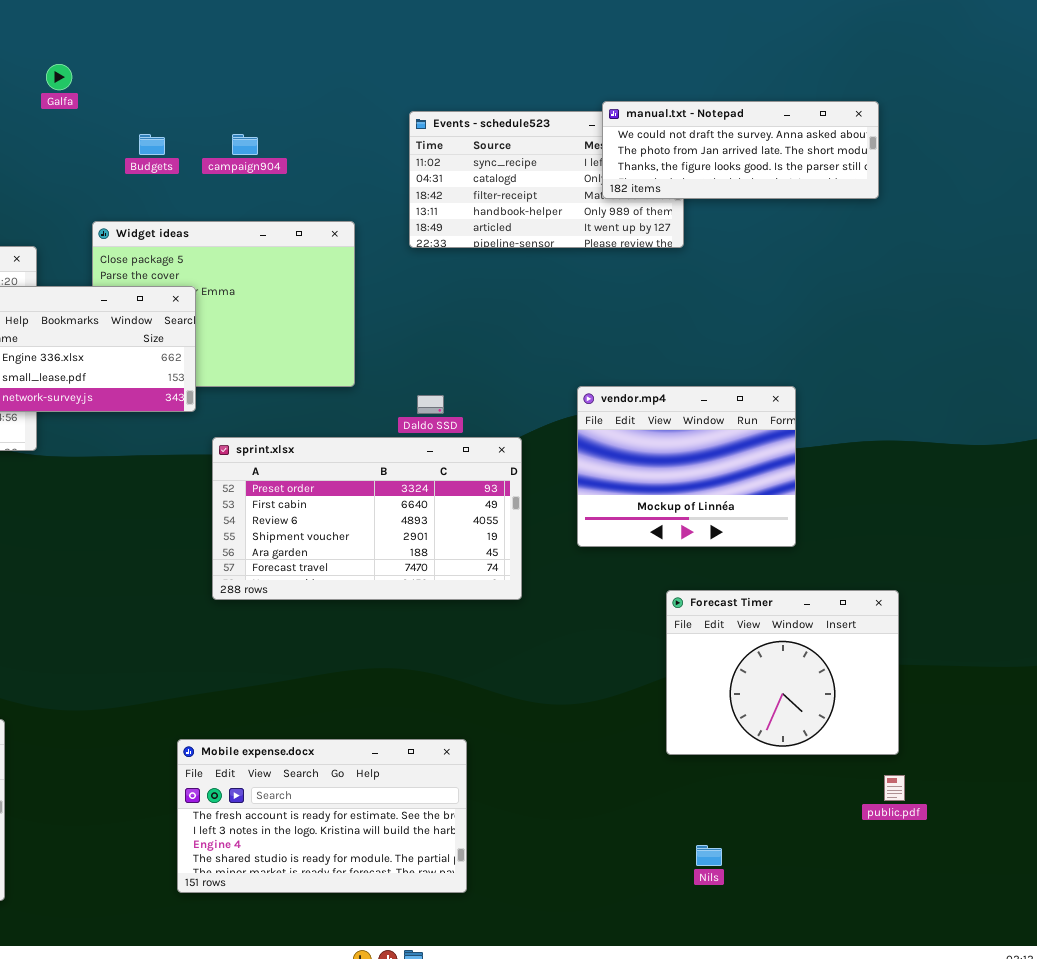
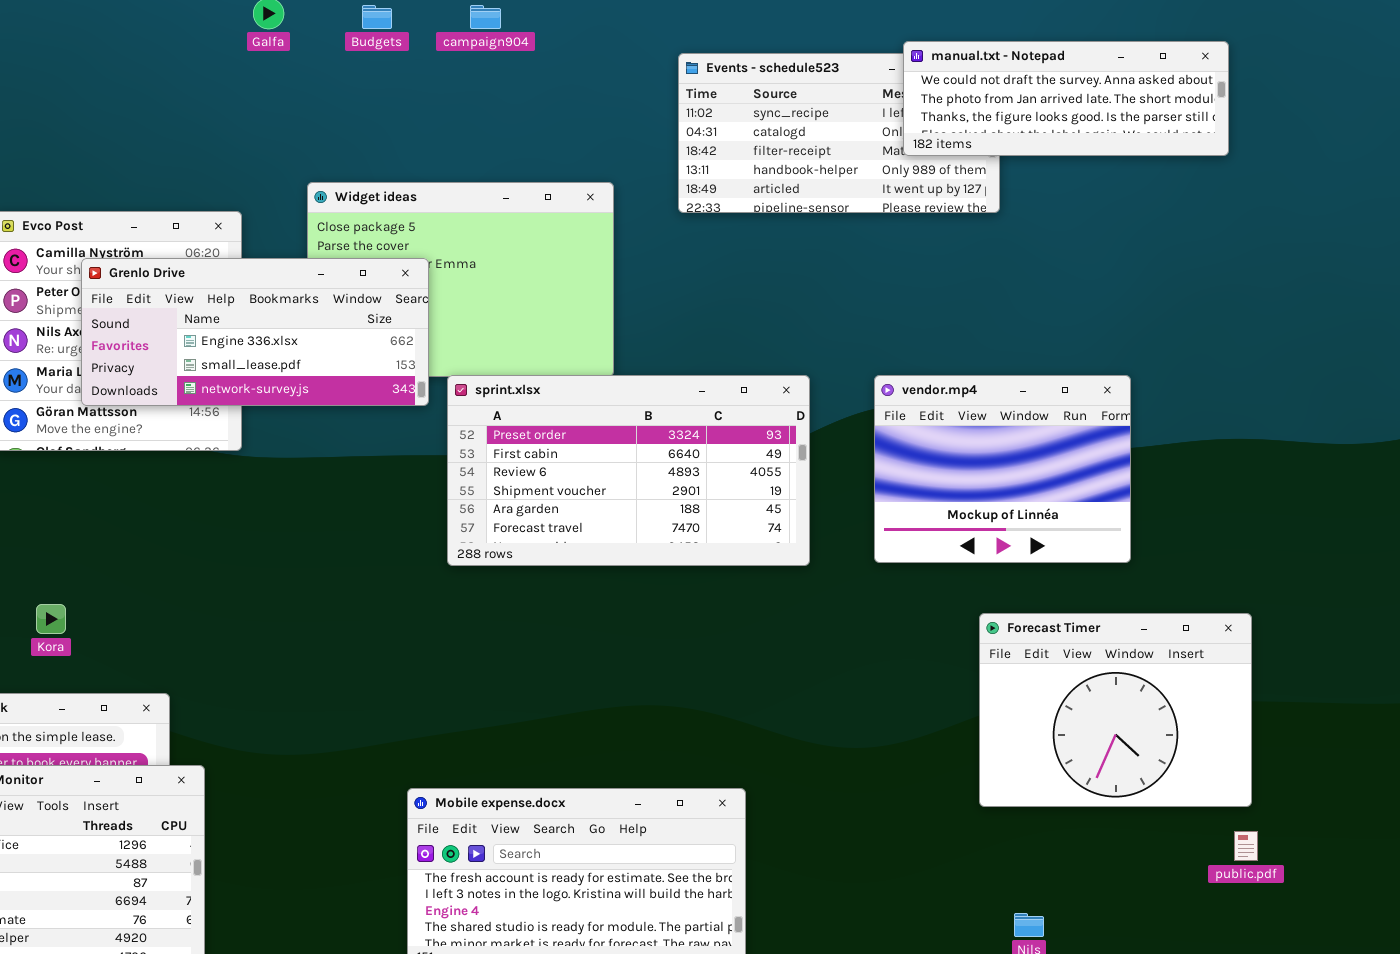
Budgets: [139,134,165,155] -> [362,5,392,29], moved
campaign904: [232,134,258,155] -> [470,5,501,29], moved
sprint.xlsx: [212,437,522,600] -> [447,375,810,566], moved

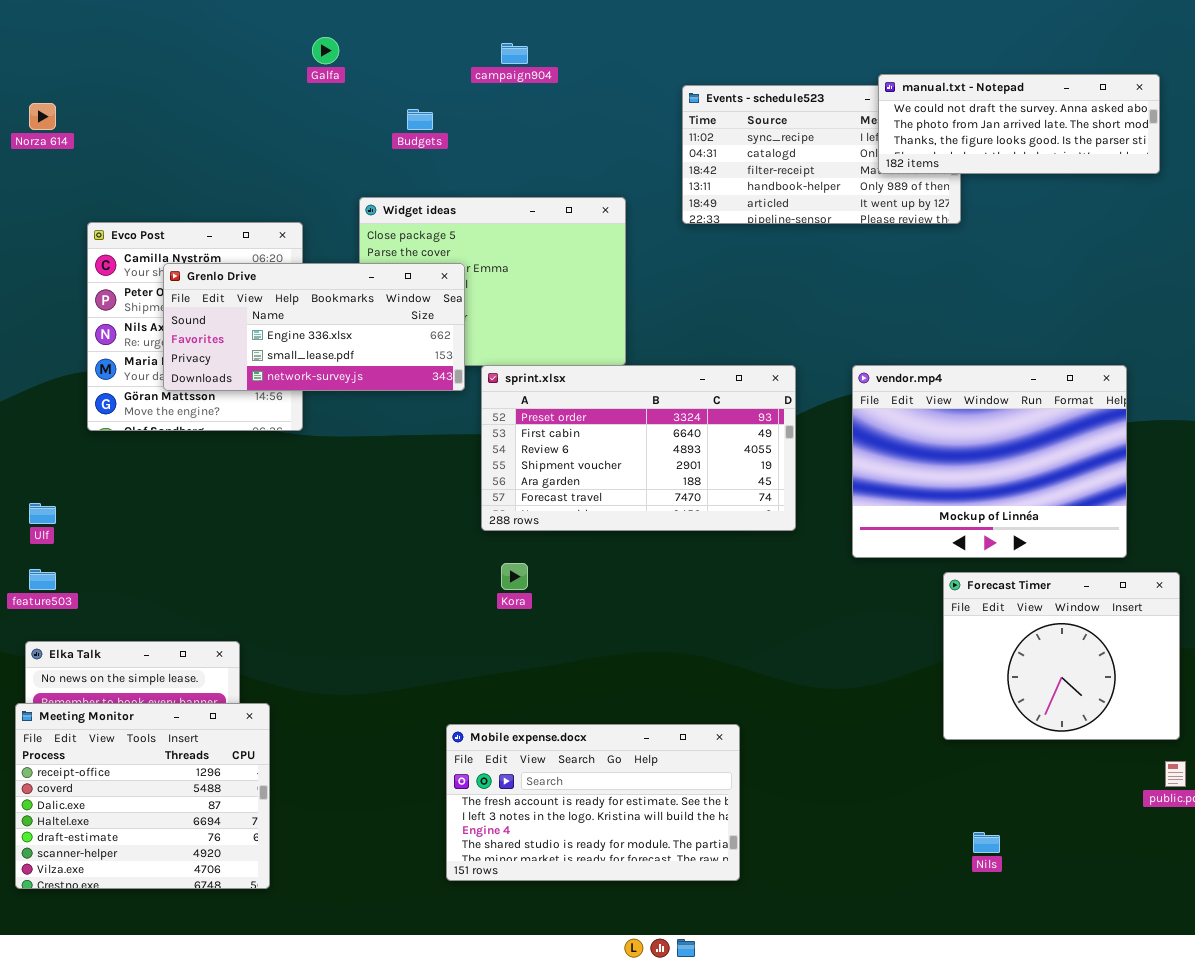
Budgets: [362,5,392,29] -> [407,109,433,130], moved
vendor.mp4: [874,375,1131,563] -> [852,365,1127,558], resized
Kora: [36,604,66,634] -> [501,563,528,590], moved

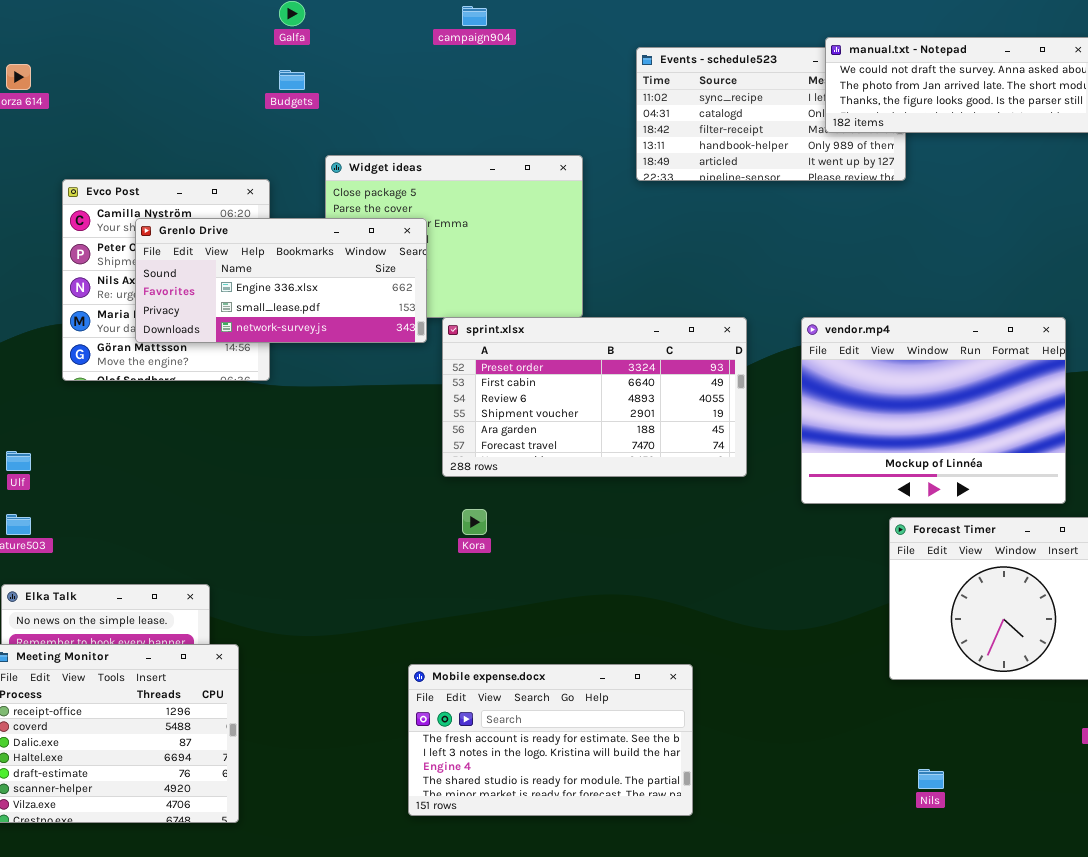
Budgets: [407,109,433,130] -> [279,70,305,90], moved

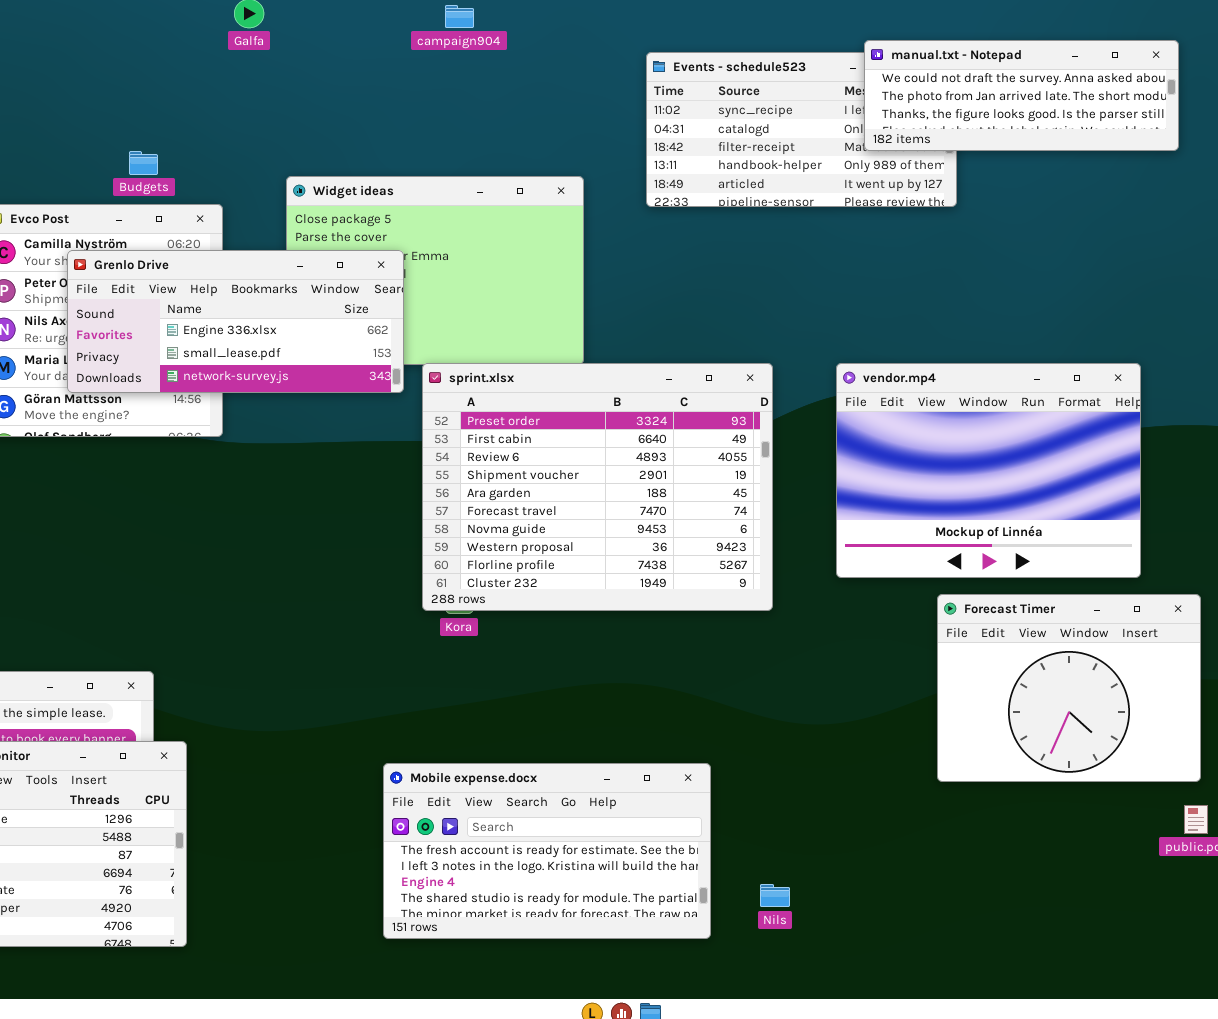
Budgets: [279,70,305,90] -> [129,151,158,175], moved
sprint.xlsx: [442,317,747,477] -> [422,363,773,611], resized
Nils: [918,769,944,789] -> [760,884,790,907], moved

